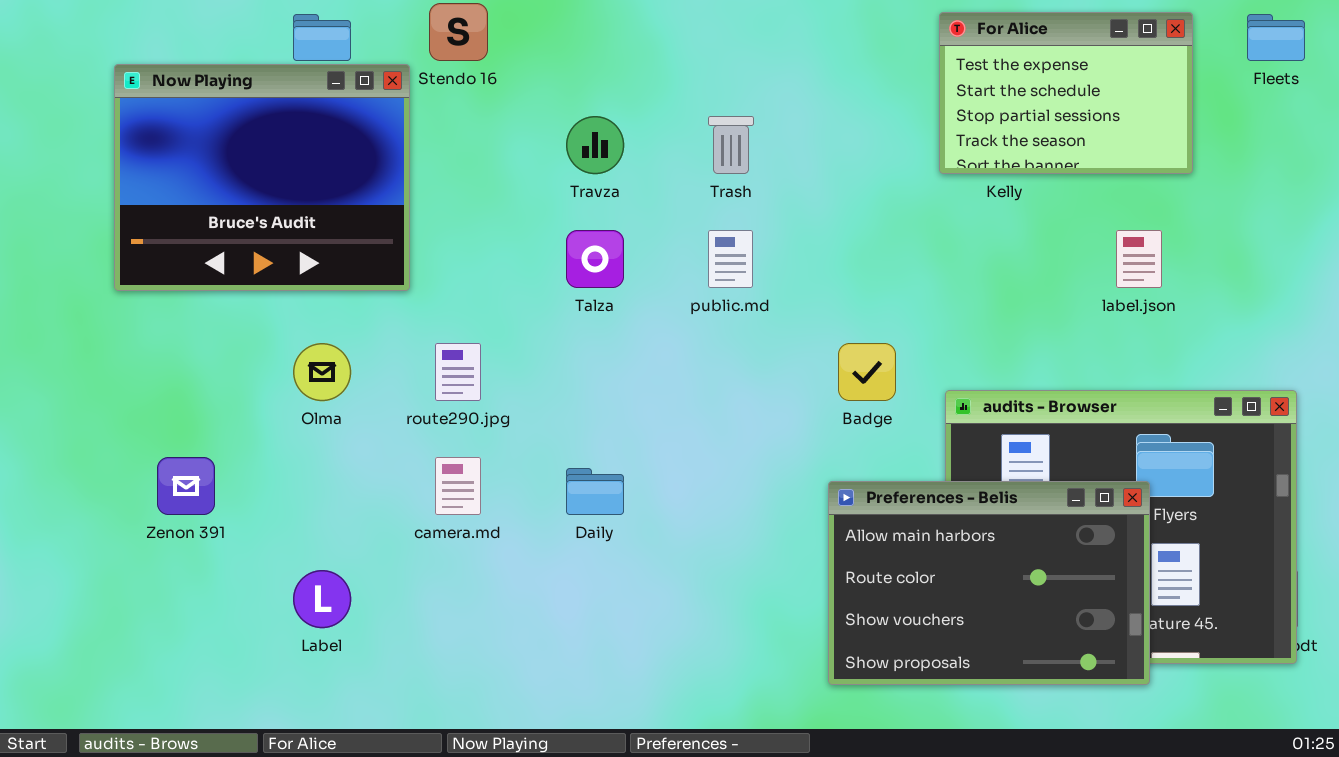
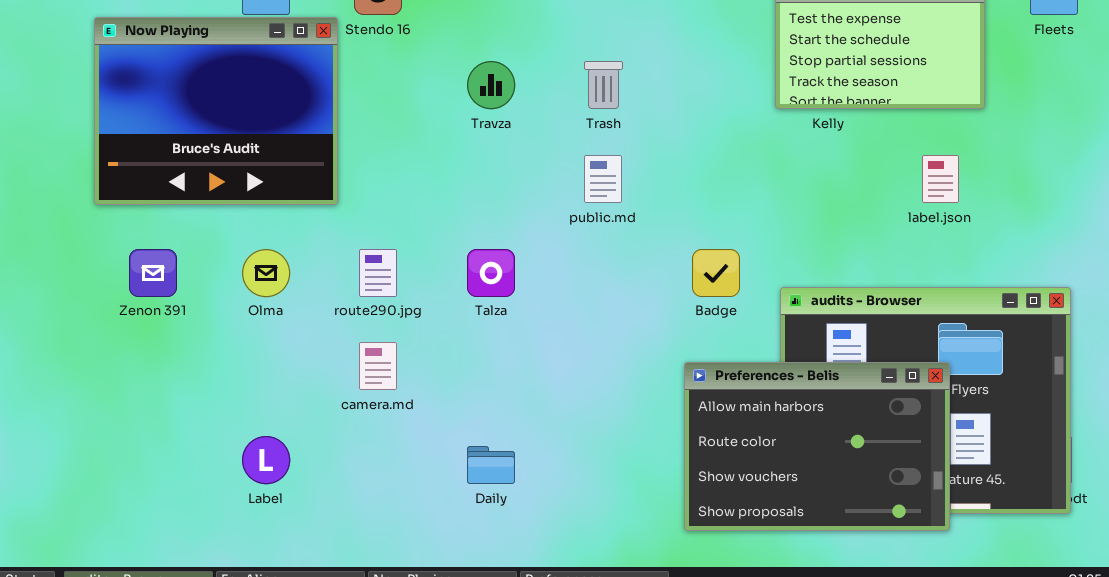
Talza: [566,230,624,288] -> [467,249,515,297], moved
Zenon 391: [157,457,215,515] -> [129,249,177,297], moved
Daily: [566,468,624,515] -> [467,446,515,484], moved

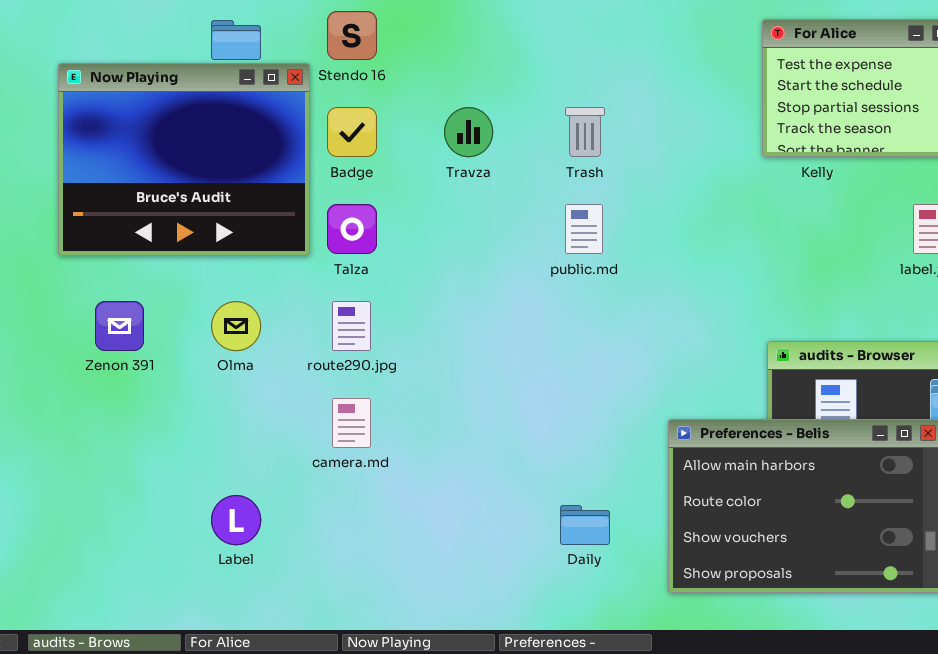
Talza: [467,249,515,297] -> [327,204,377,254], moved
Badge: [692,249,740,297] -> [327,107,377,157], moved
Daily: [467,446,515,484] -> [560,505,610,545], moved

